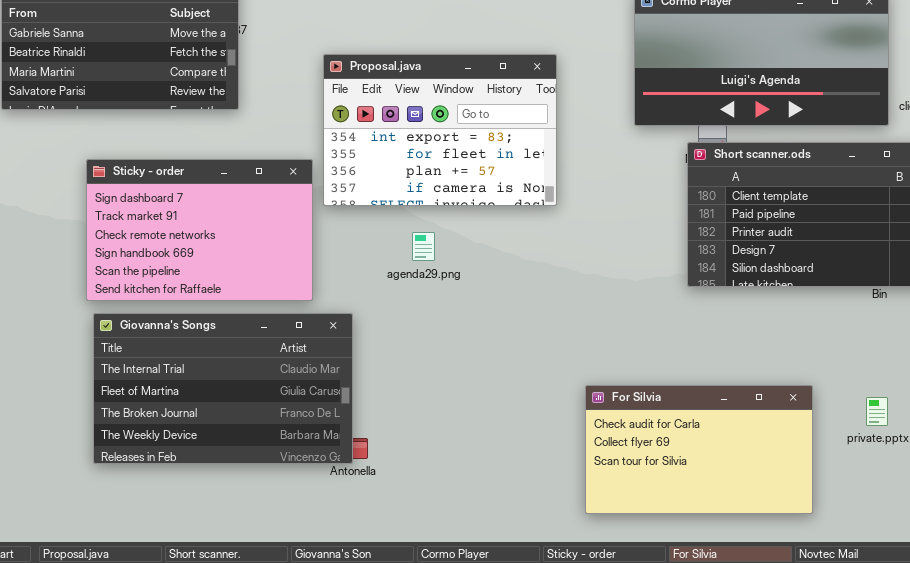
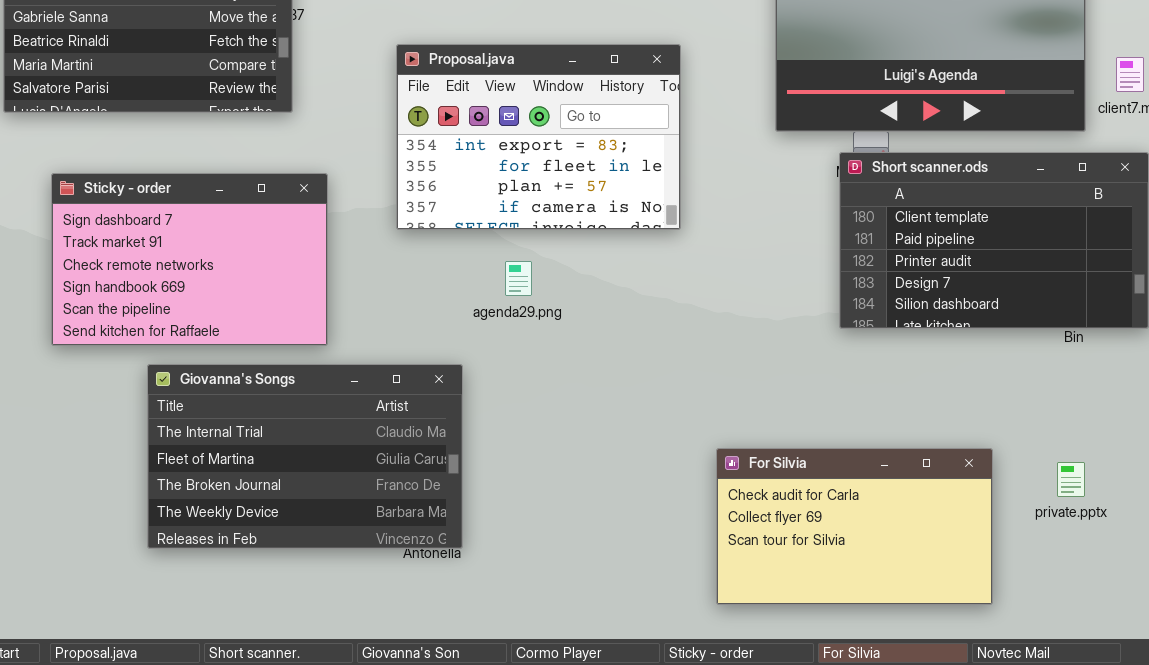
Sticky - order: [86,159,313,301] -> [51,173,328,346], moved
Giovanna's Songs: [93,313,353,464] -> [147,364,463,549], moved

